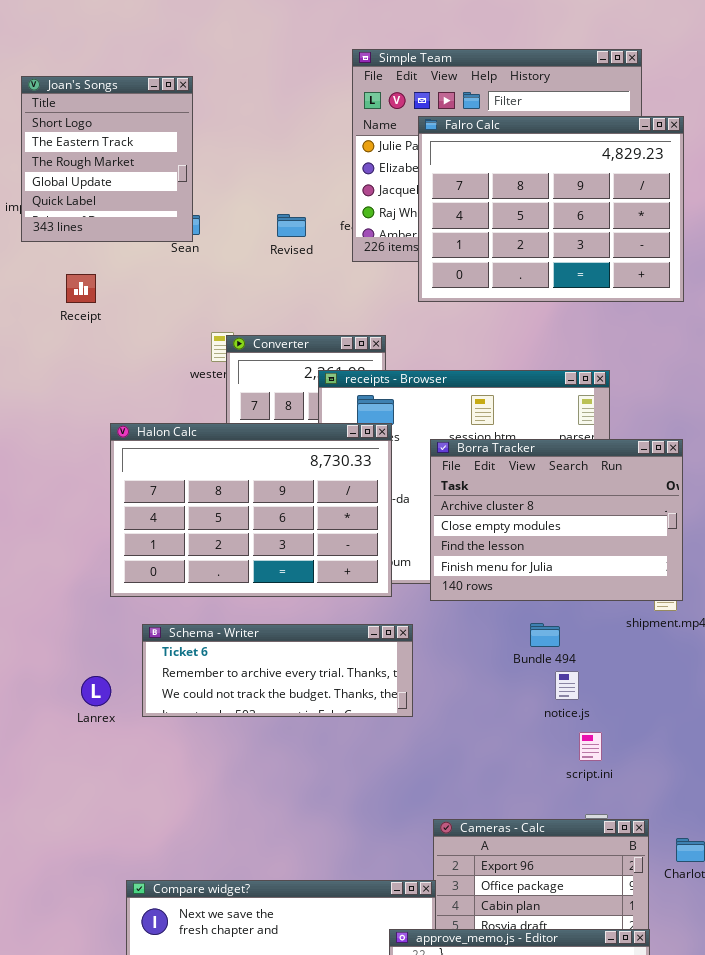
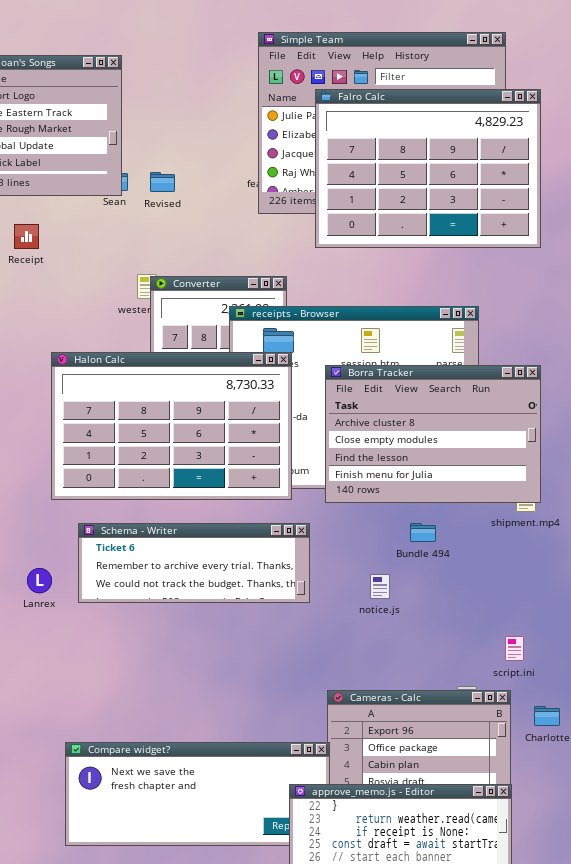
Revised: [277,214,306,237] -> [150,172,175,192], moved
notice.js: [555,671,579,700] -> [370,574,390,599], moved
script.ini: [579,732,602,761] -> [505,636,524,661], moved

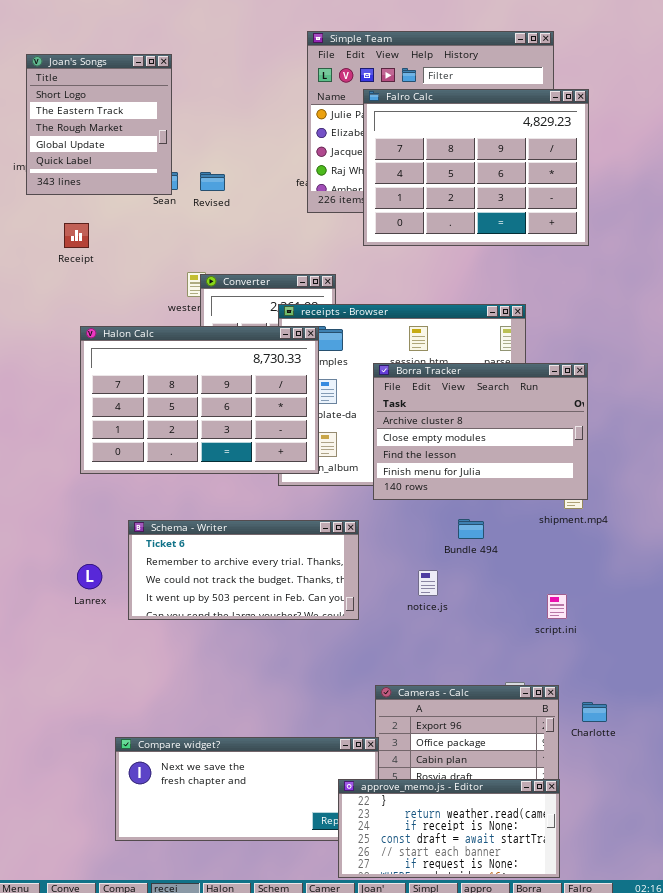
Halon Calc: [51,352,292,500] -> [80,326,319,474], moved
Schema - Writer: [78,523,310,603] -> [128,520,359,620], resized
script.ini: [505,636,524,661] -> [547,594,567,619], moved

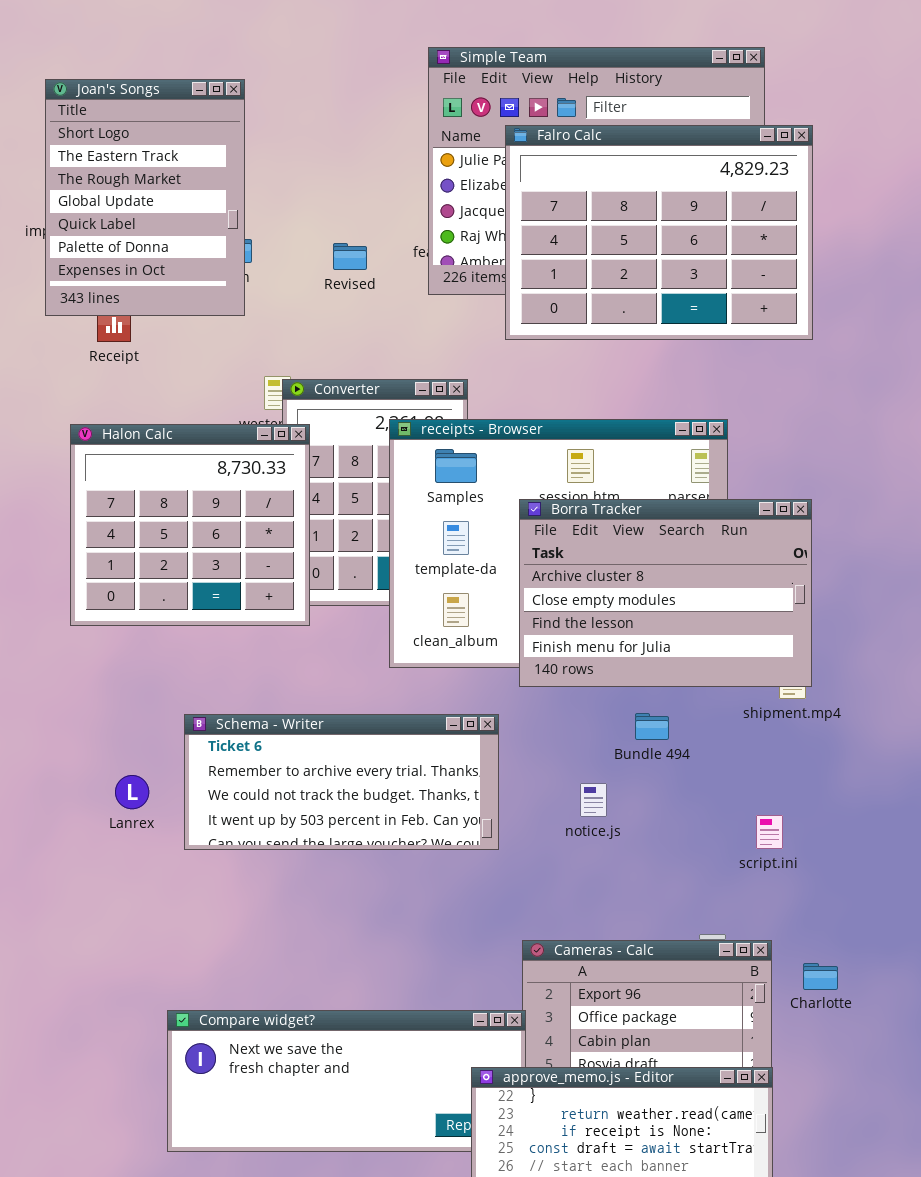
Joan's Songs: [26,54,172,195] -> [45,79,245,316], resized
Revised: [200,172,225,191] -> [333,243,367,270], moved
Halon Calc: [80,326,319,474] -> [70,424,310,626], moved, resized

